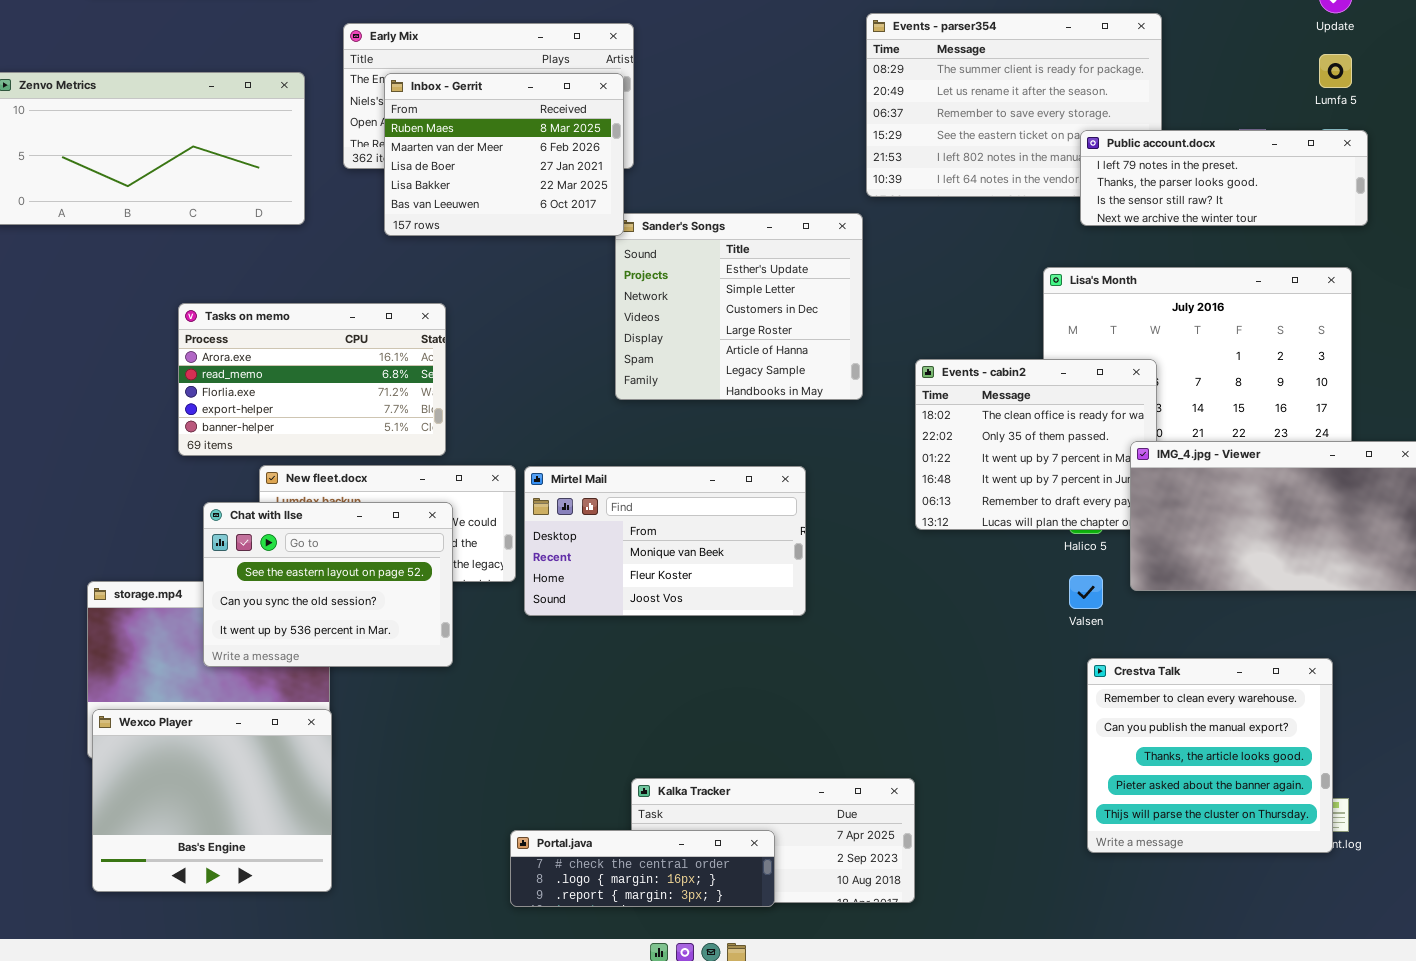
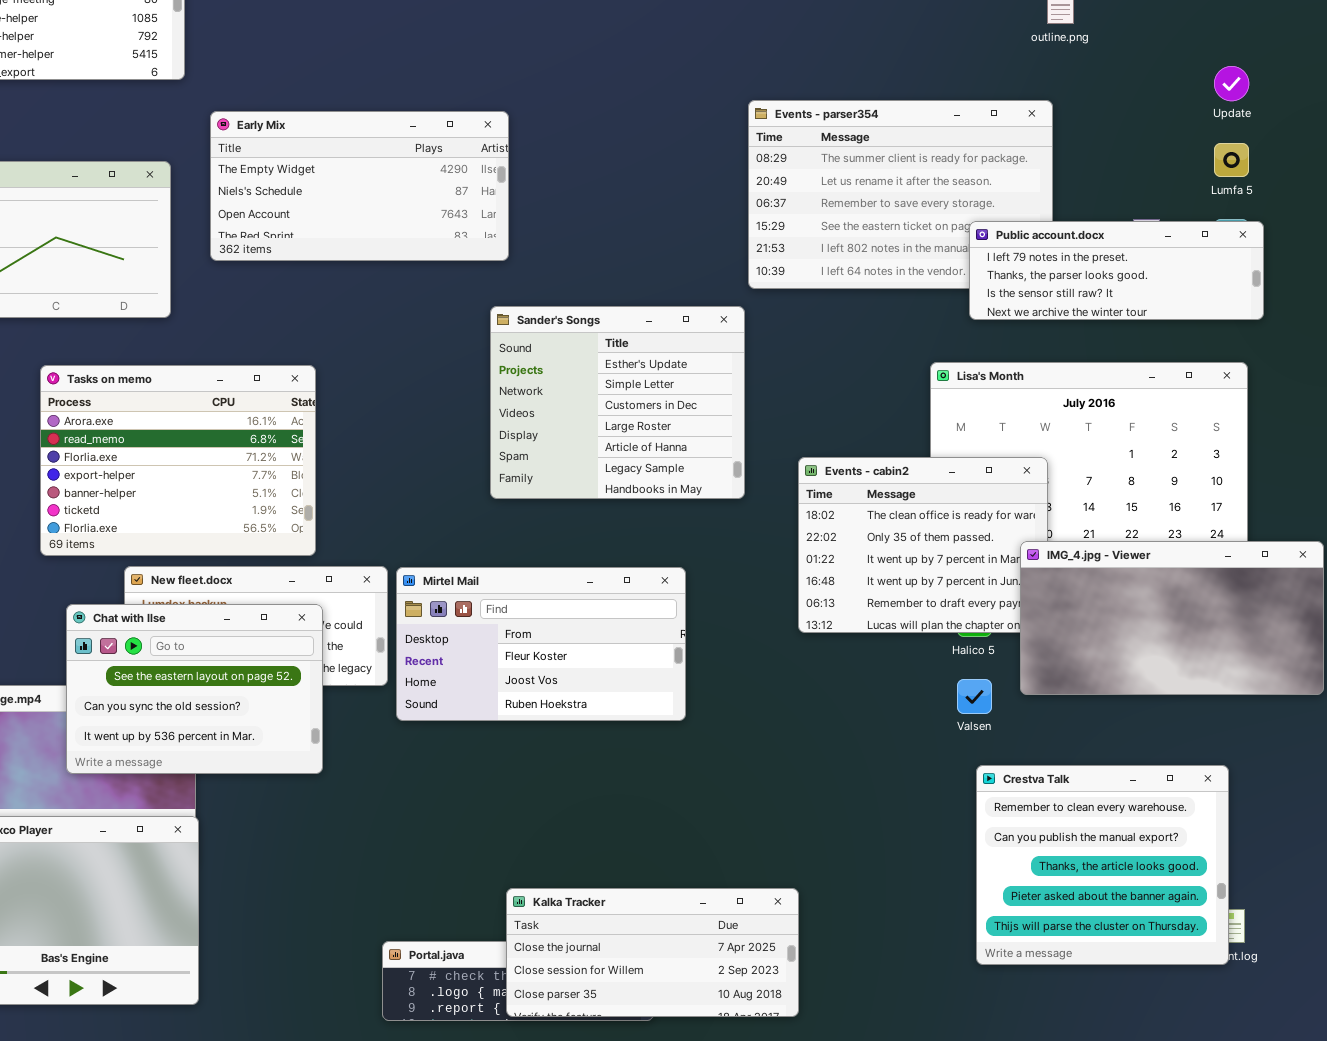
Inbox - Gerrit: [384,73,624,236] -> none, closed
Tasks on memo: [178,303,446,456] -> [40,365,316,556], resized
Mirtel Mail: [524,466,806,616] -> [396,567,686,721], scrolled down 1 row
Kalka Tracker: [631,778,915,903] -> [506,888,799,1017], raised

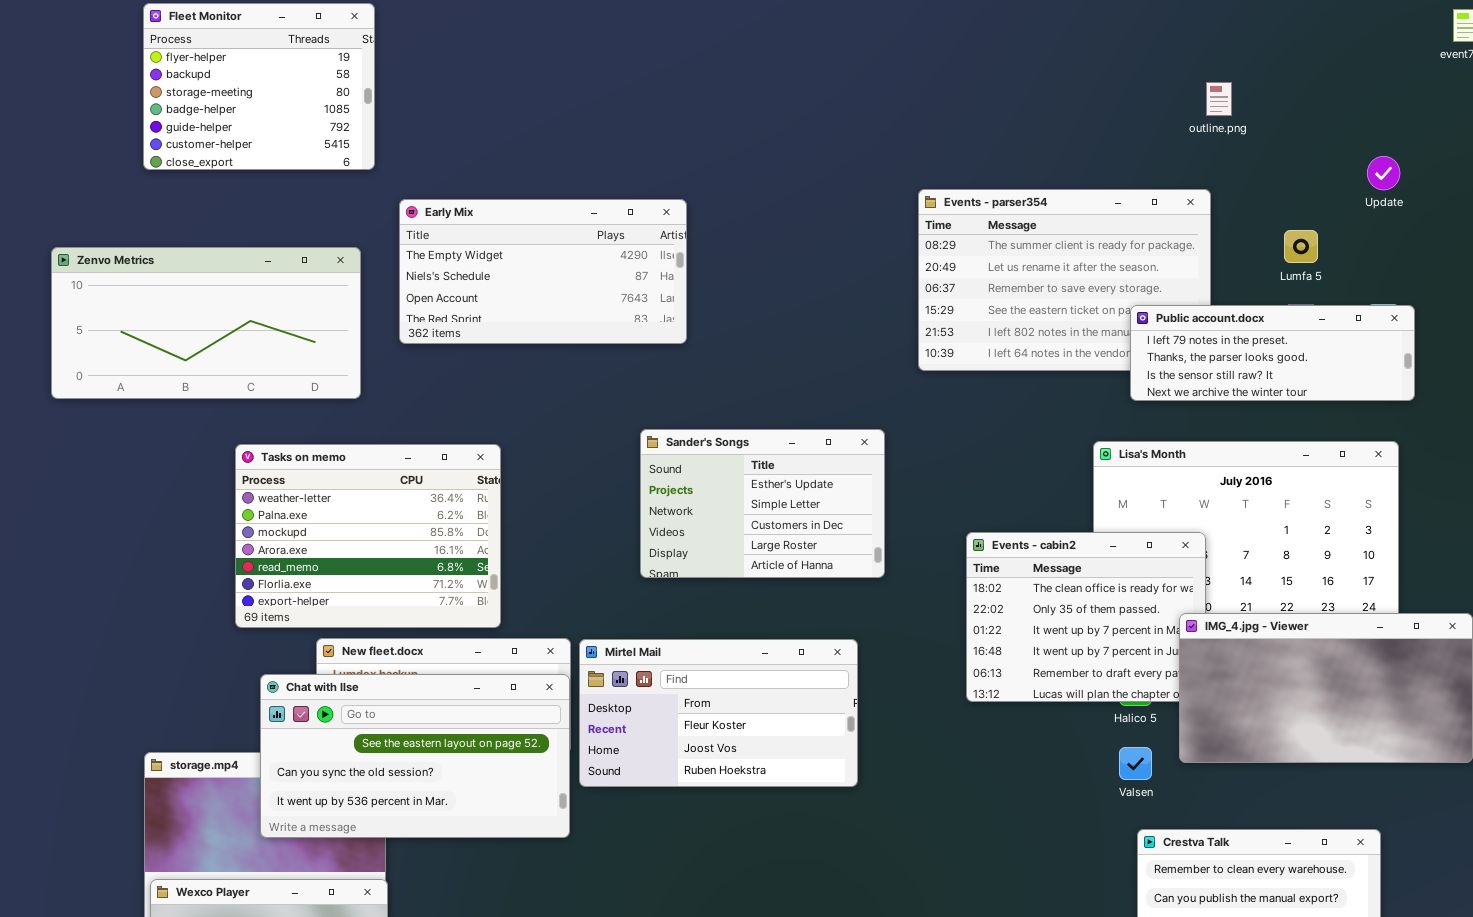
Lumfa 5: [1214,143,1249,177] -> [1284,230,1318,263], moved
Sander's Songs: [490,306,745,499] -> [640,429,885,578], moved, resized
Tasks on memo: [40,365,316,556] -> [235,444,501,628], scrolled up 3 rows
Chat with Ilse: [66,604,323,774] -> [260,674,570,838], resized

